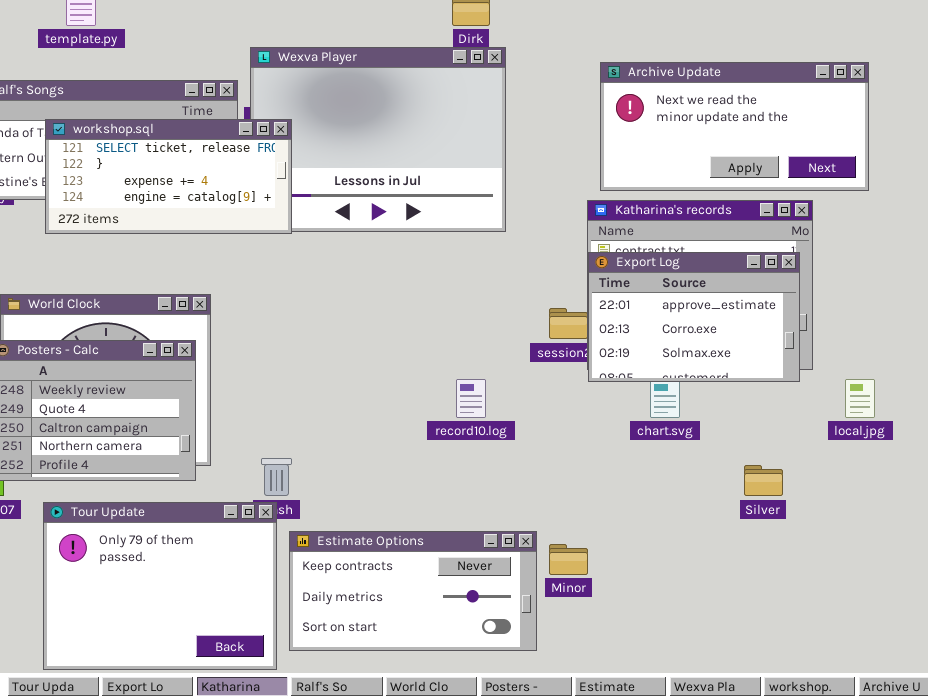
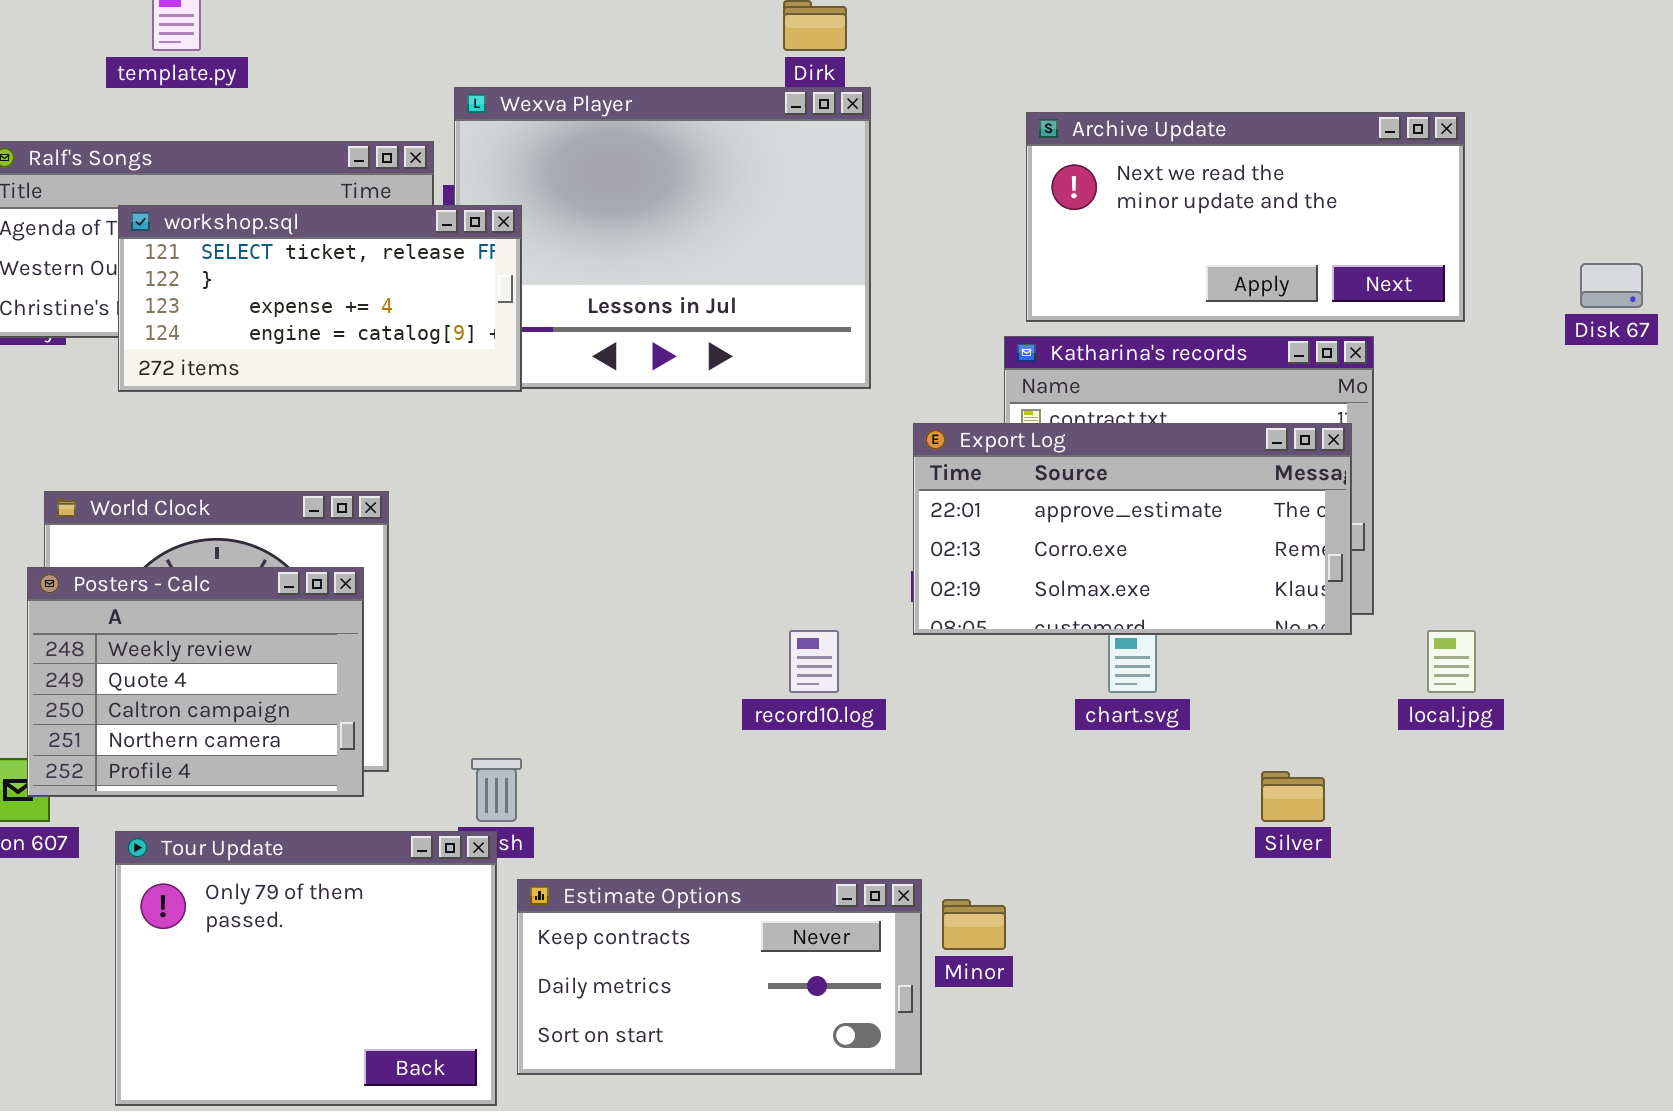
Export Log: [588,252,800,382] -> [913,423,1352,635], resized

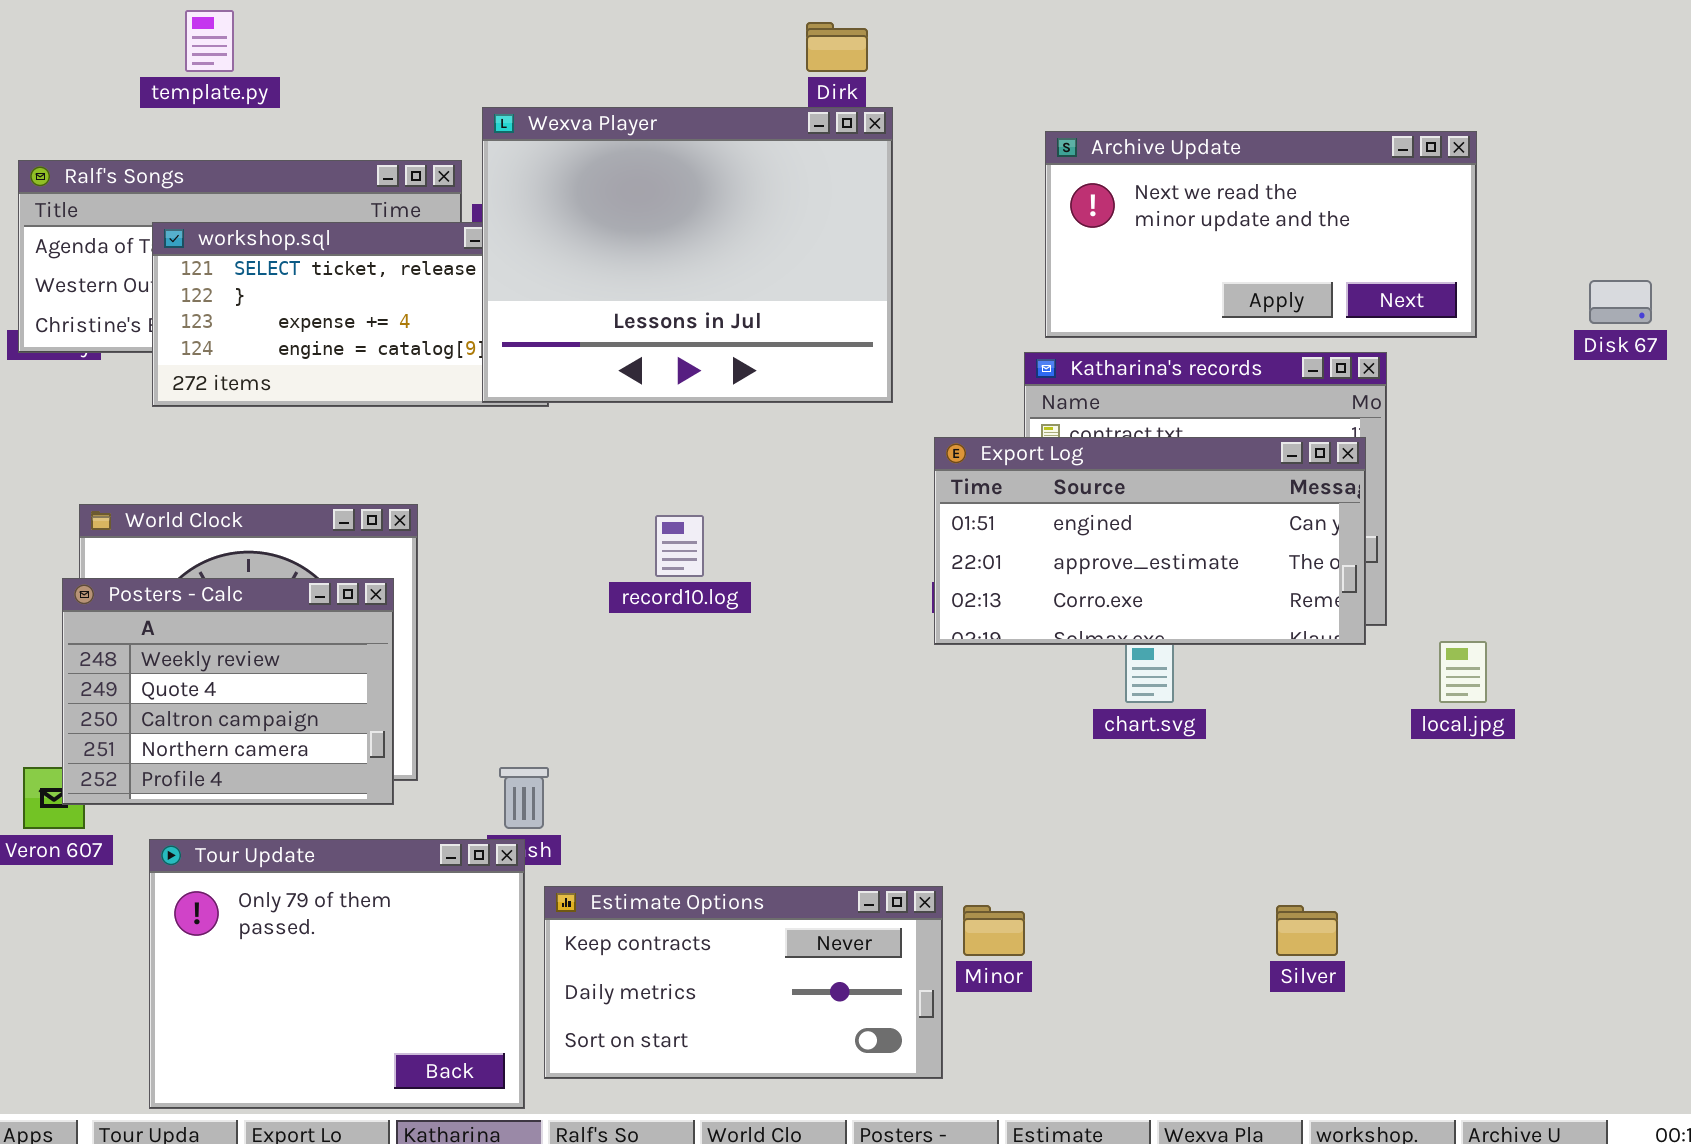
Wexva Player: [454,87,871,389] -> [482,107,893,403], raised
Export Log: [913,423,1352,635] -> [934,437,1366,645], scrolled up 1 row
record10.log: [789,630,839,693] -> [655,515,704,577], moved
Silver: [1261,771,1325,822] -> [1276,905,1338,956], moved

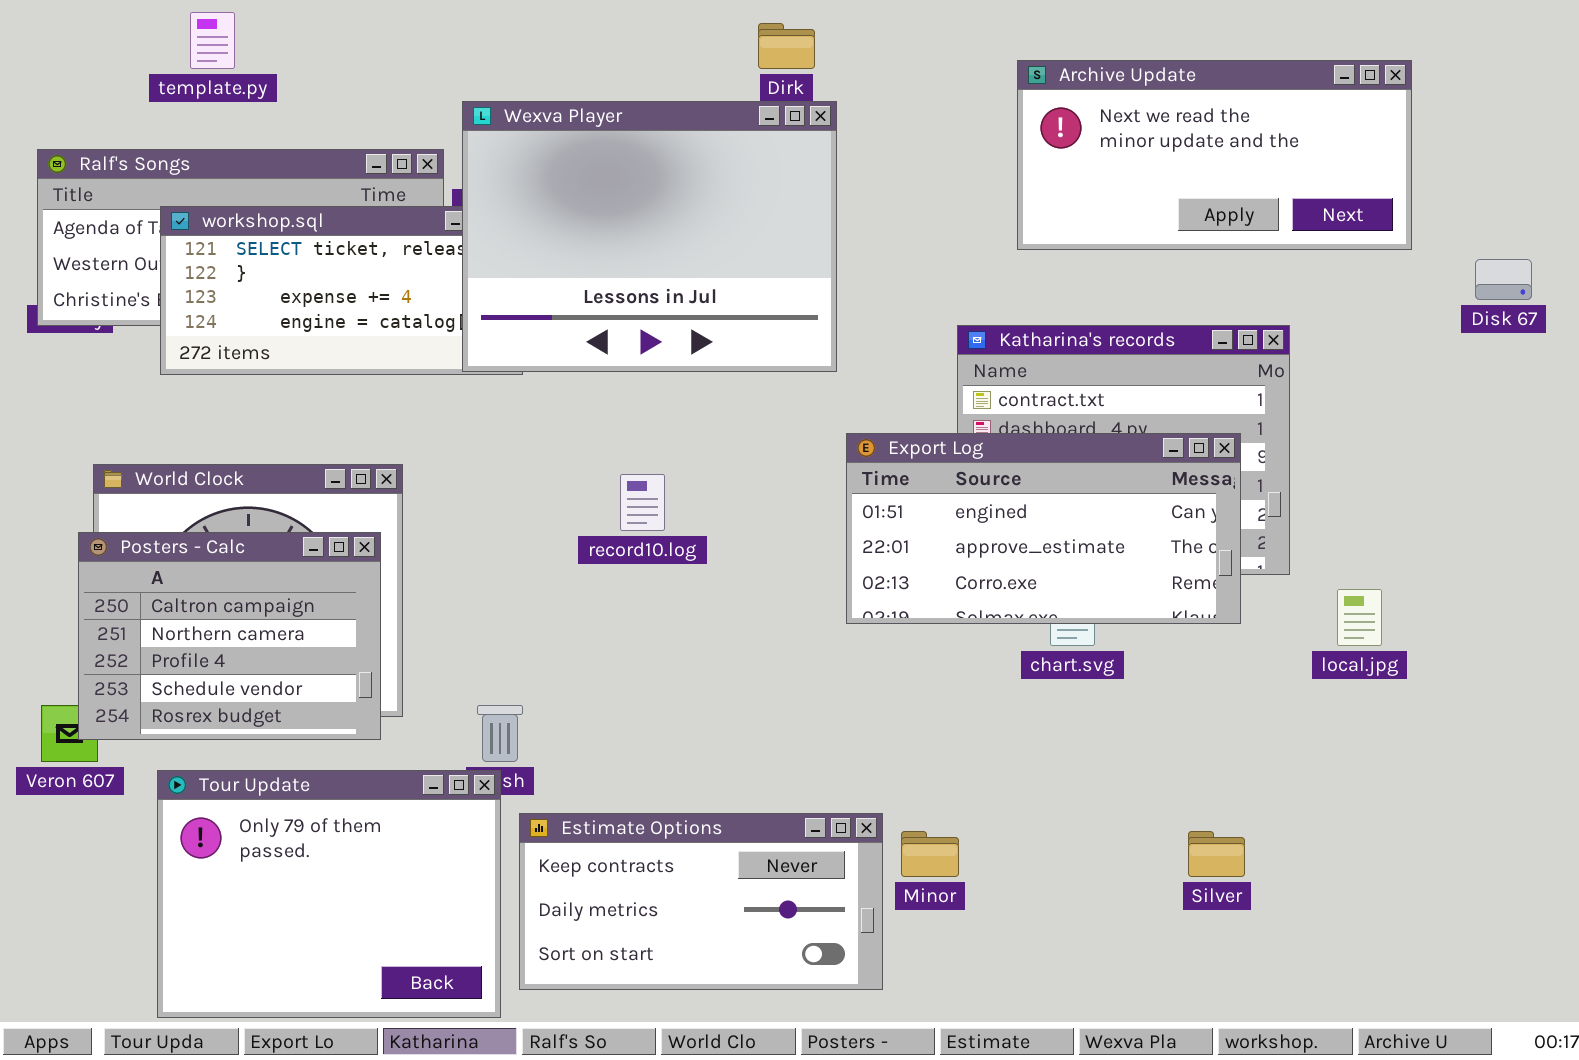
Archive Update: [1045,131,1477,338] -> [1017,60,1412,250], moved
Export Log: [934,437,1366,645] -> [846,433,1241,624], moved
Posters - Calc: [62,578,394,805] -> [78,532,381,740], scrolled down 2 rows

